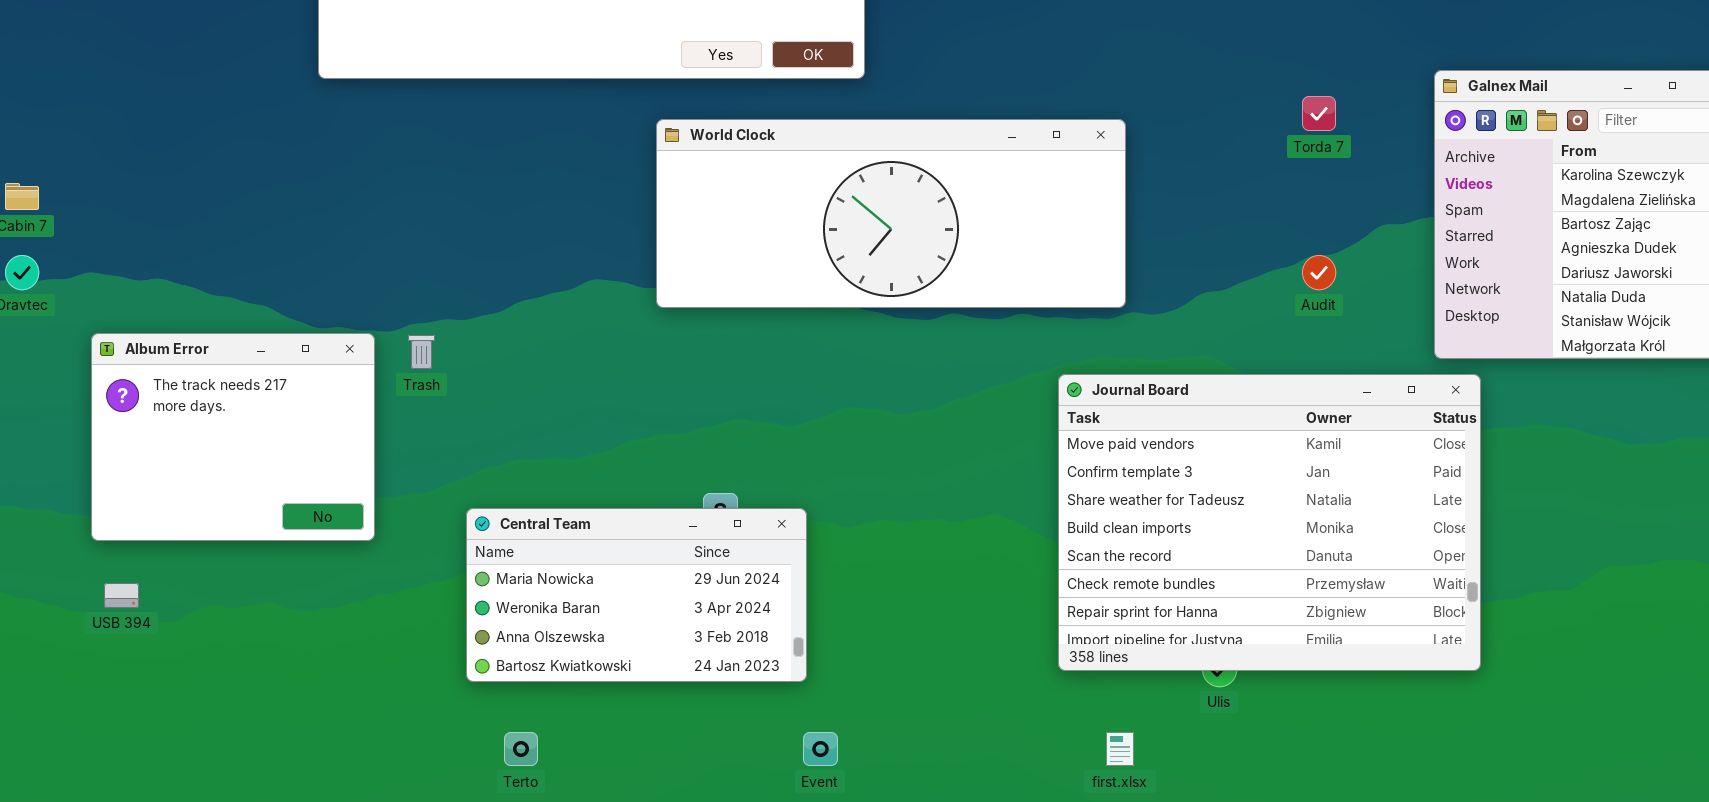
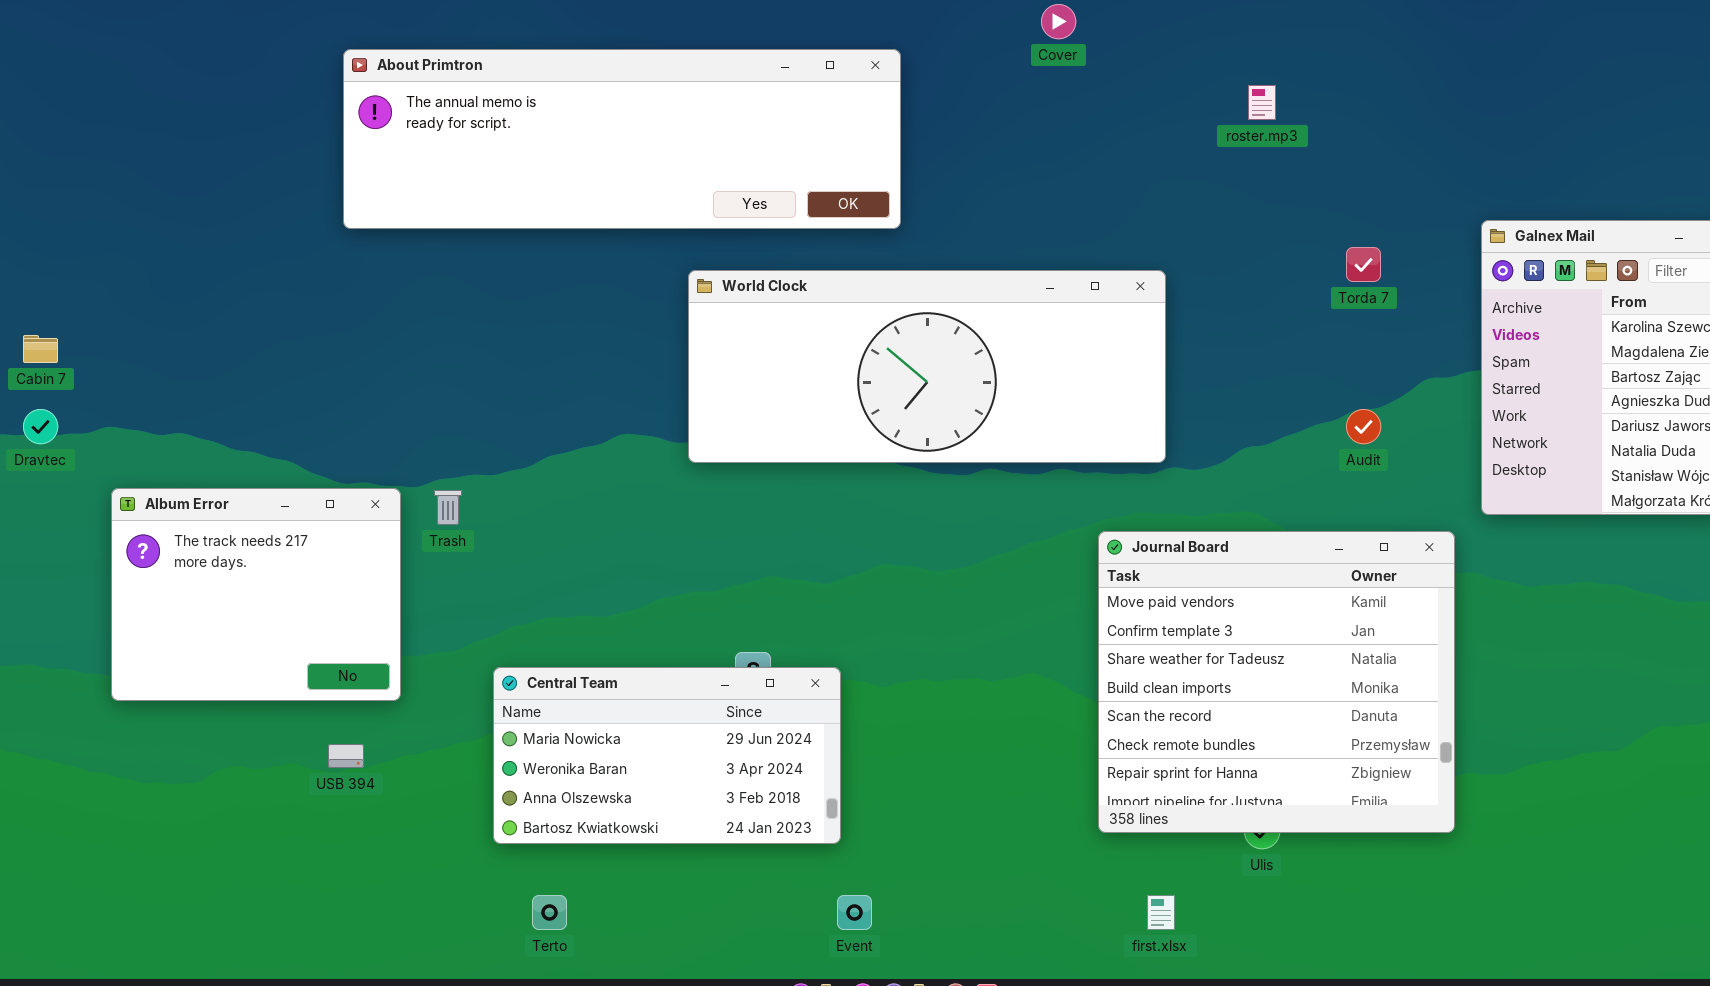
Journal Board: [1058,374,1481,671] -> [1098,531,1455,833], resized
USB 394: [104,583,139,608] -> [328,744,364,768], moved

